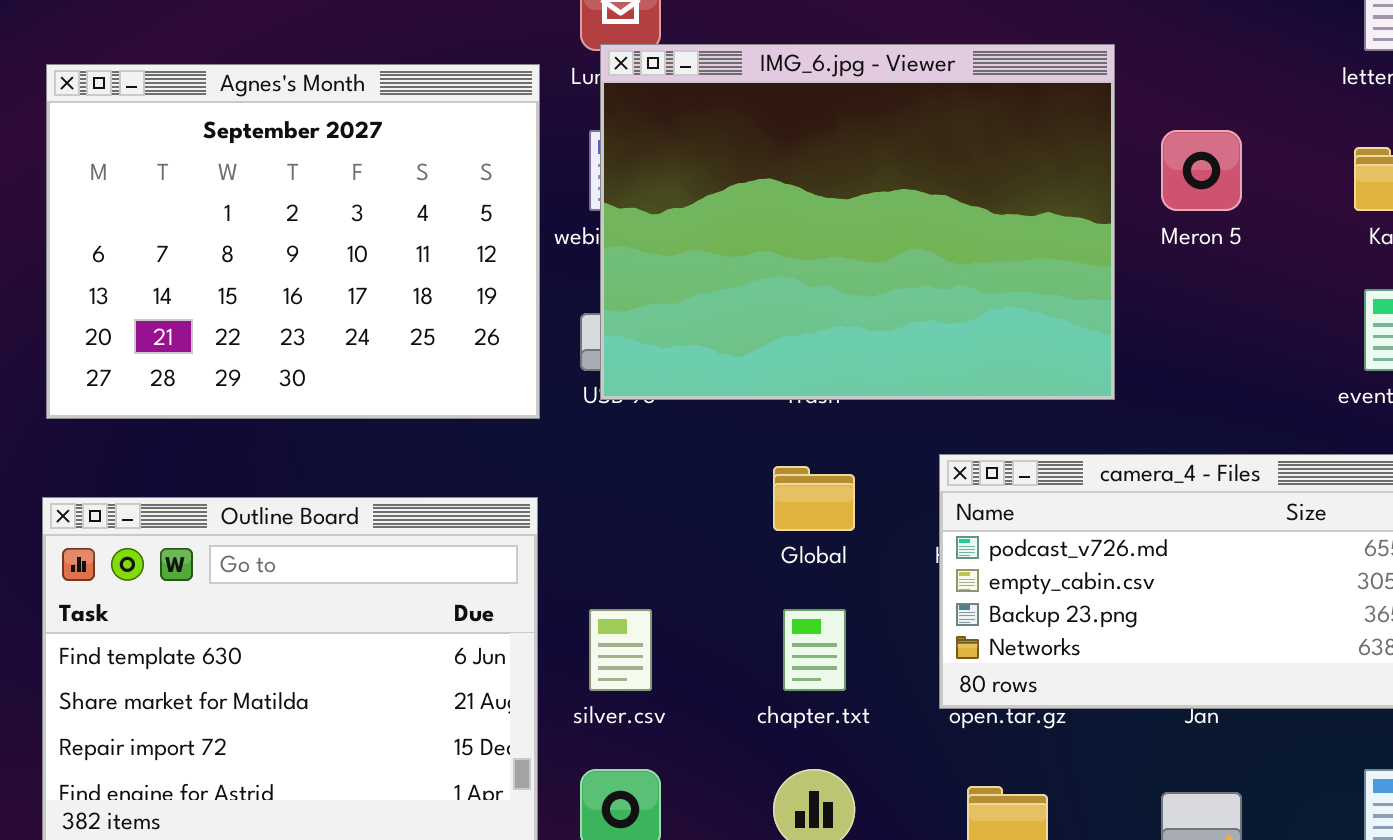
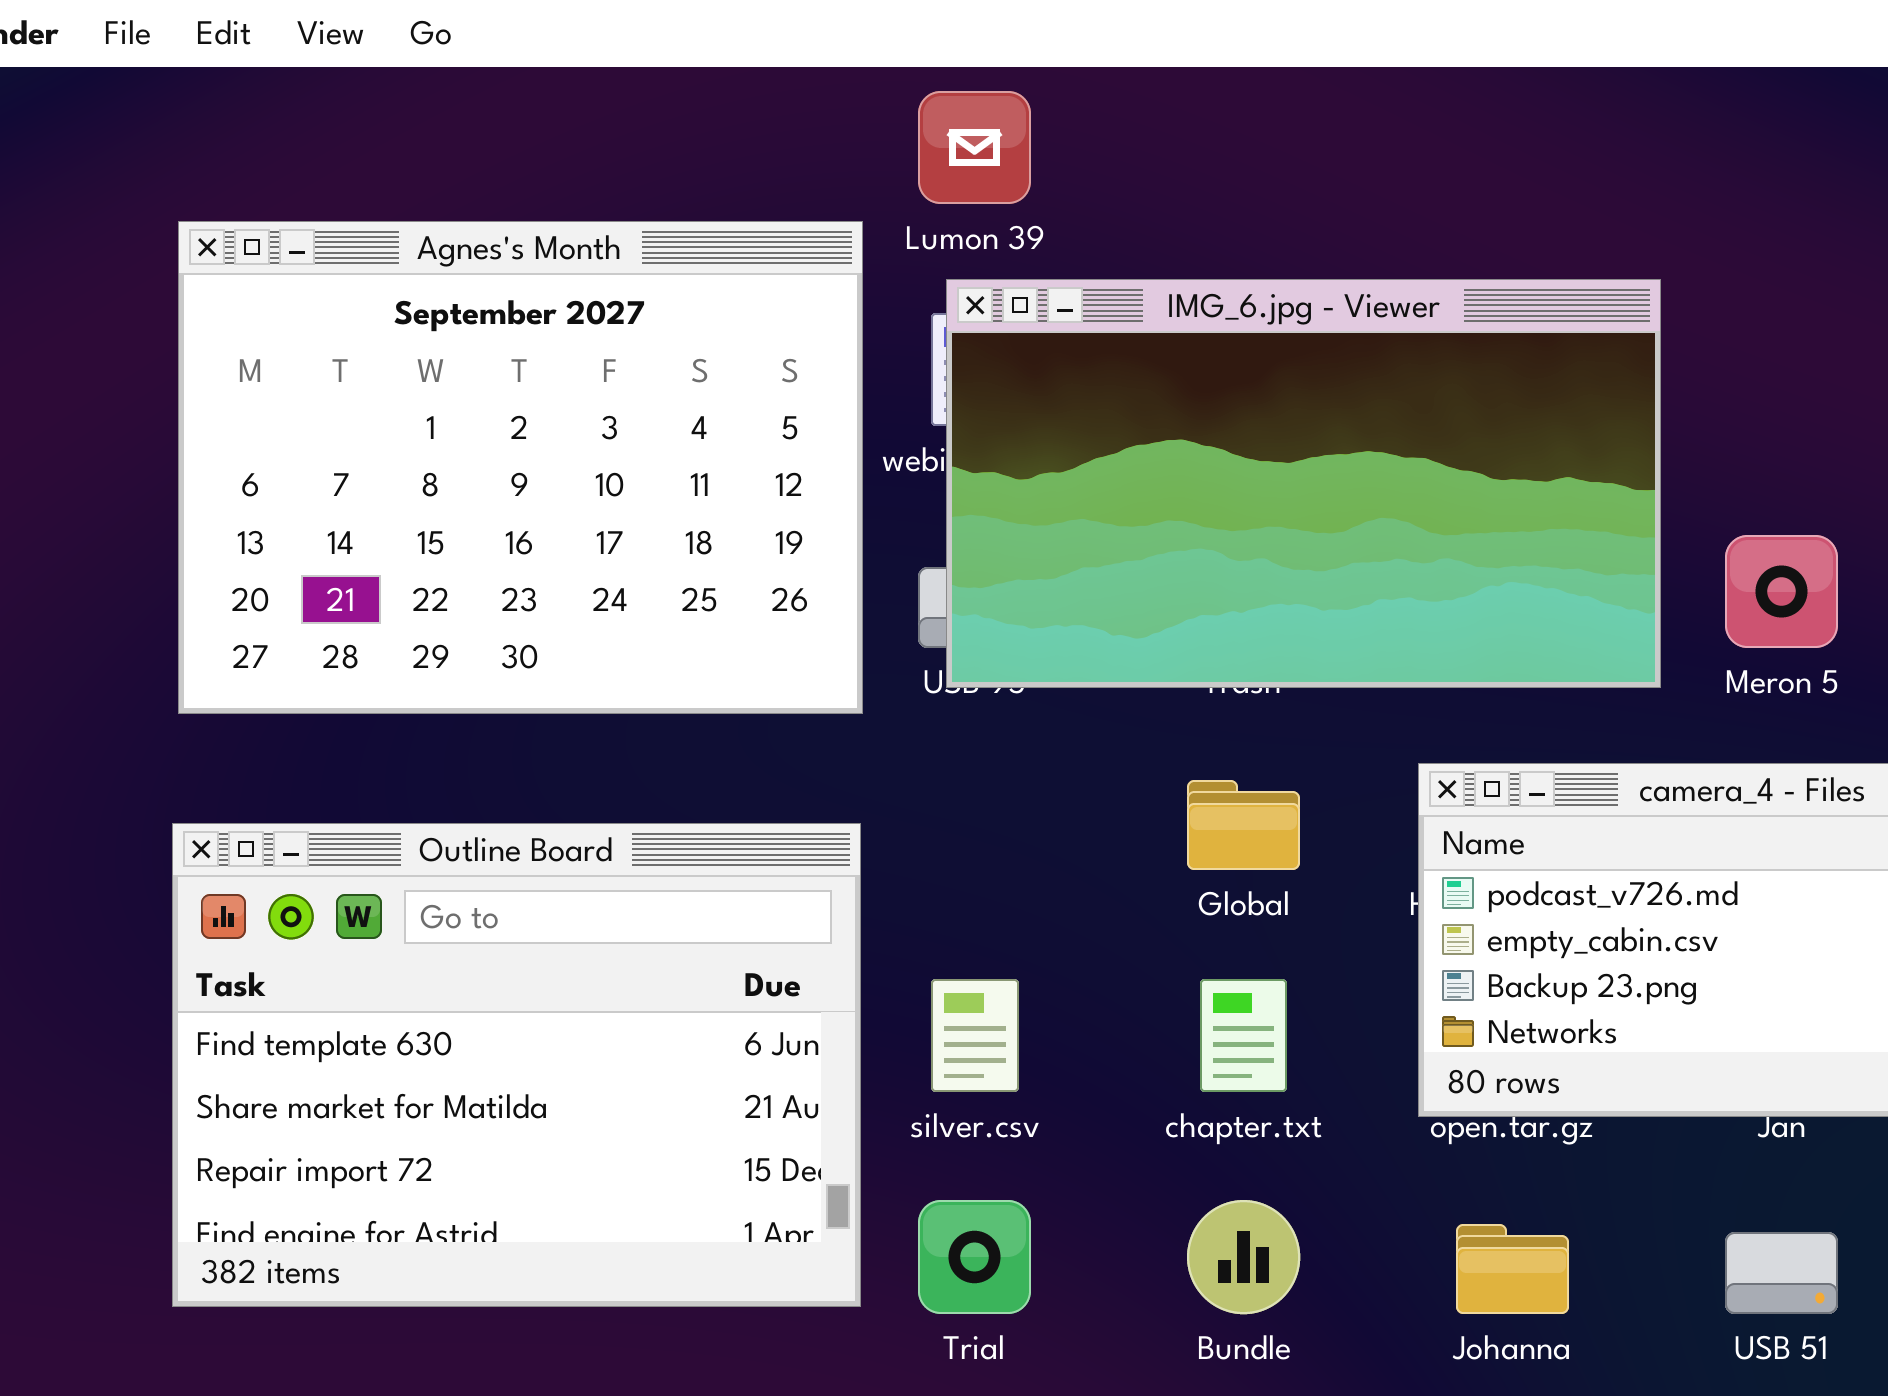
IMG_6.jpg - Viewer: [600,44,1115,400] -> [946,279,1661,688], resized
Meron 5: [1161,130,1242,211] -> [1725,535,1838,648], moved

